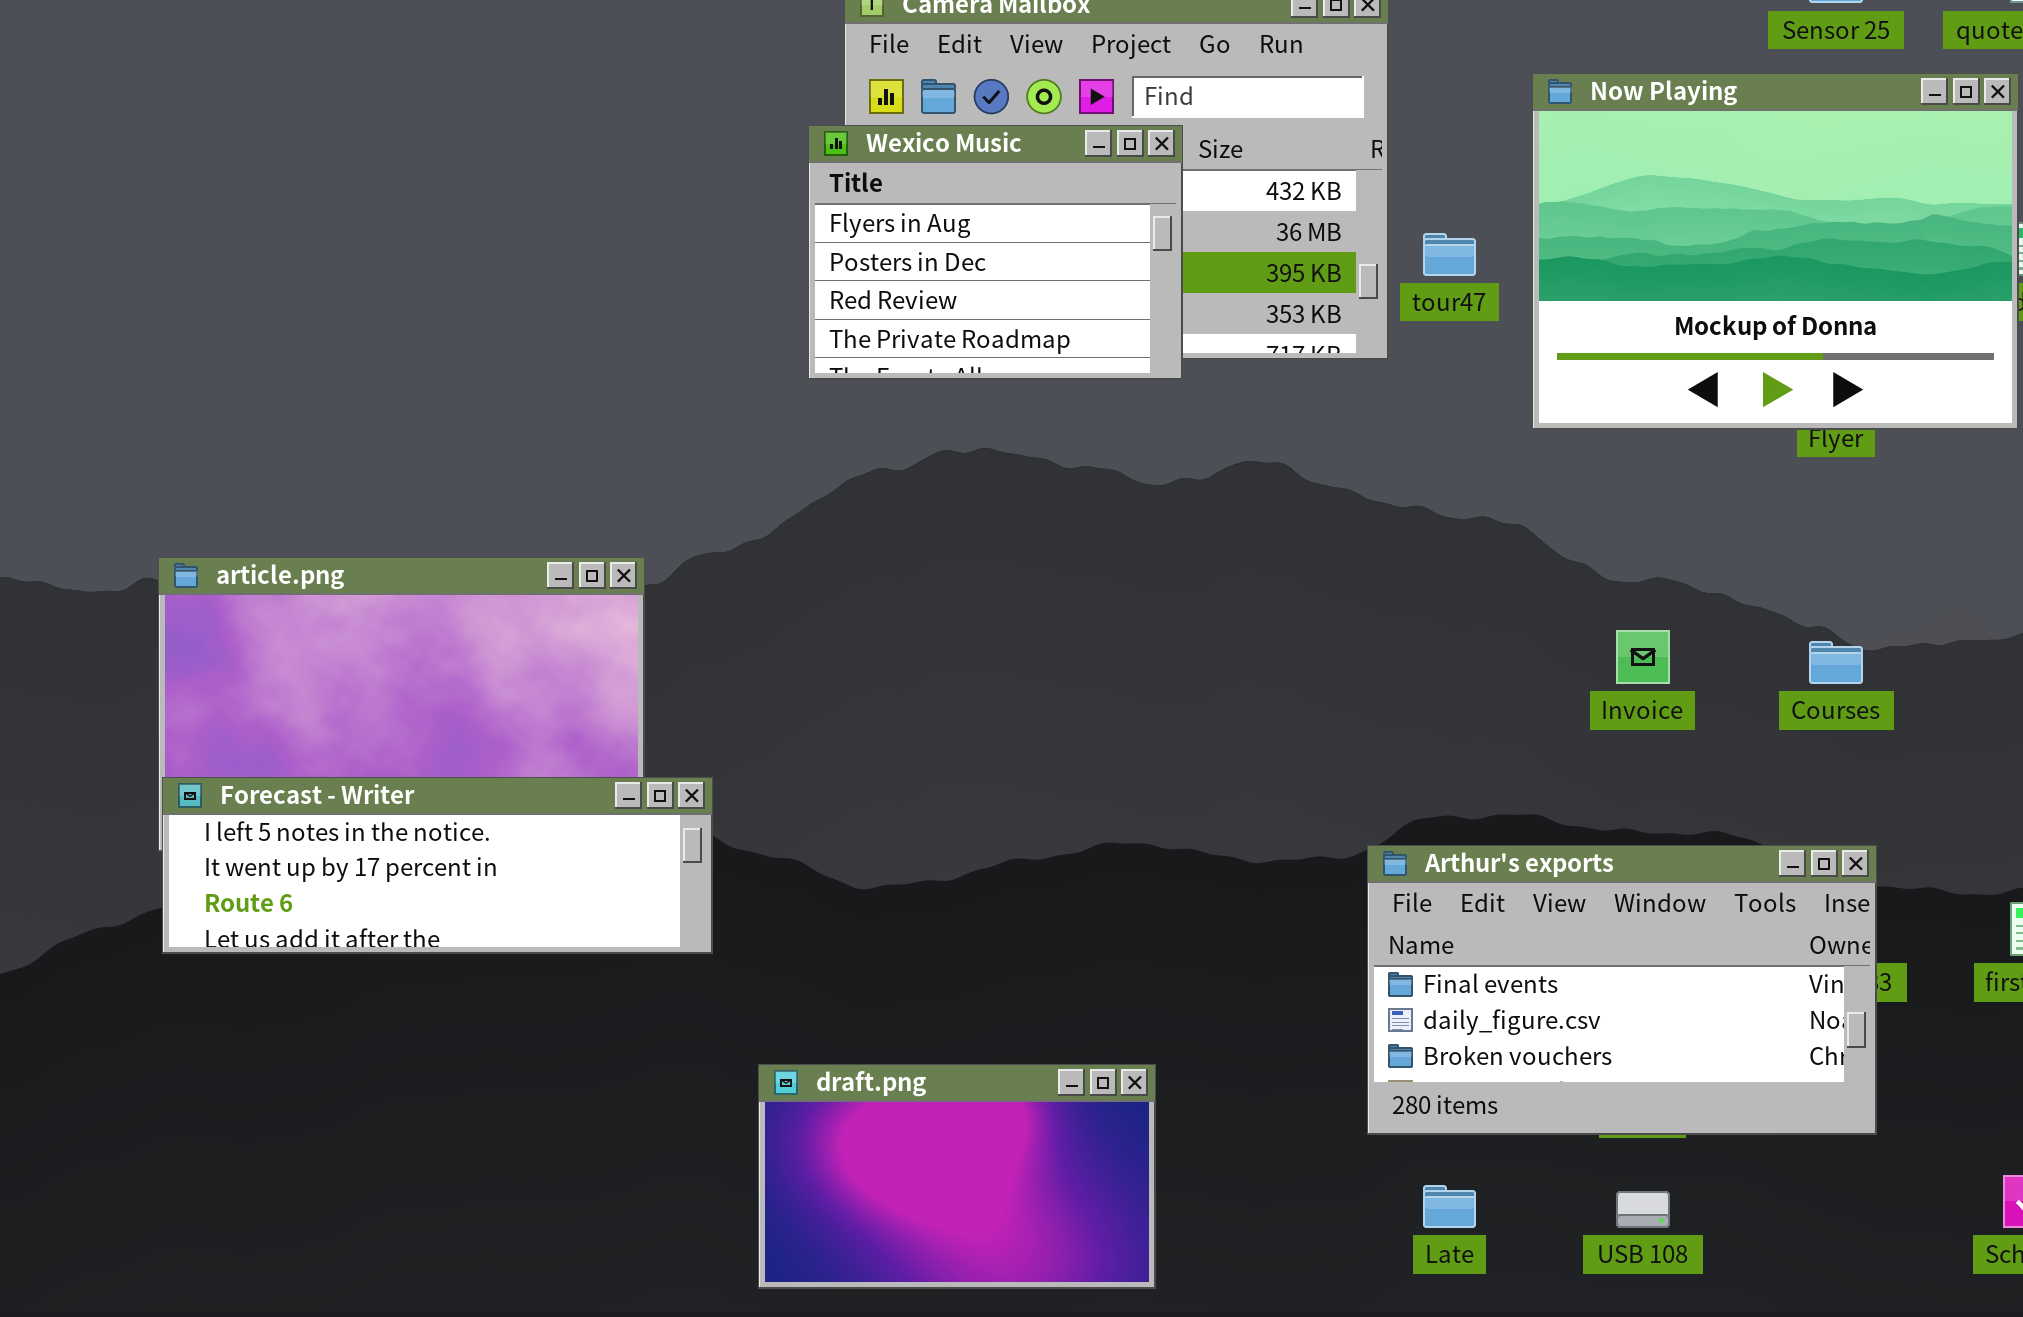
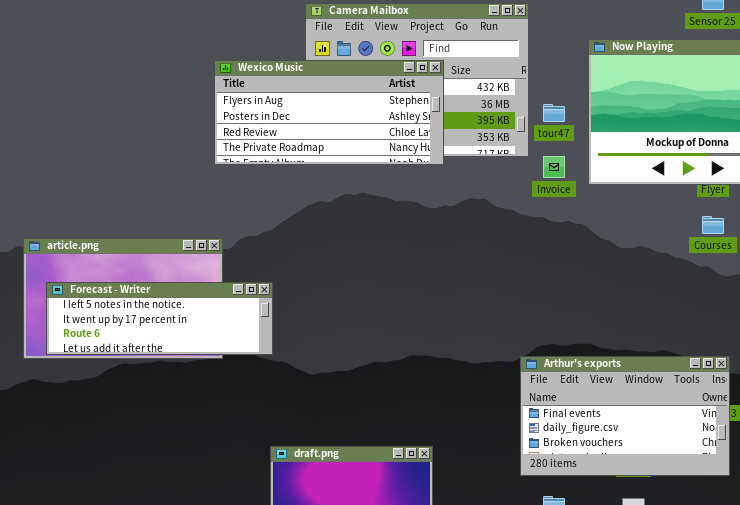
Wexico Music: [808,125,1183,380] -> [214,60,444,165], resized
Invoice: [1616,630,1670,684] -> [543,156,565,178], moved
Courses: [1809,641,1863,684] -> [702,216,724,234], moved
Forecast - Writer: [162,777,713,954] -> [46,282,273,355], moved

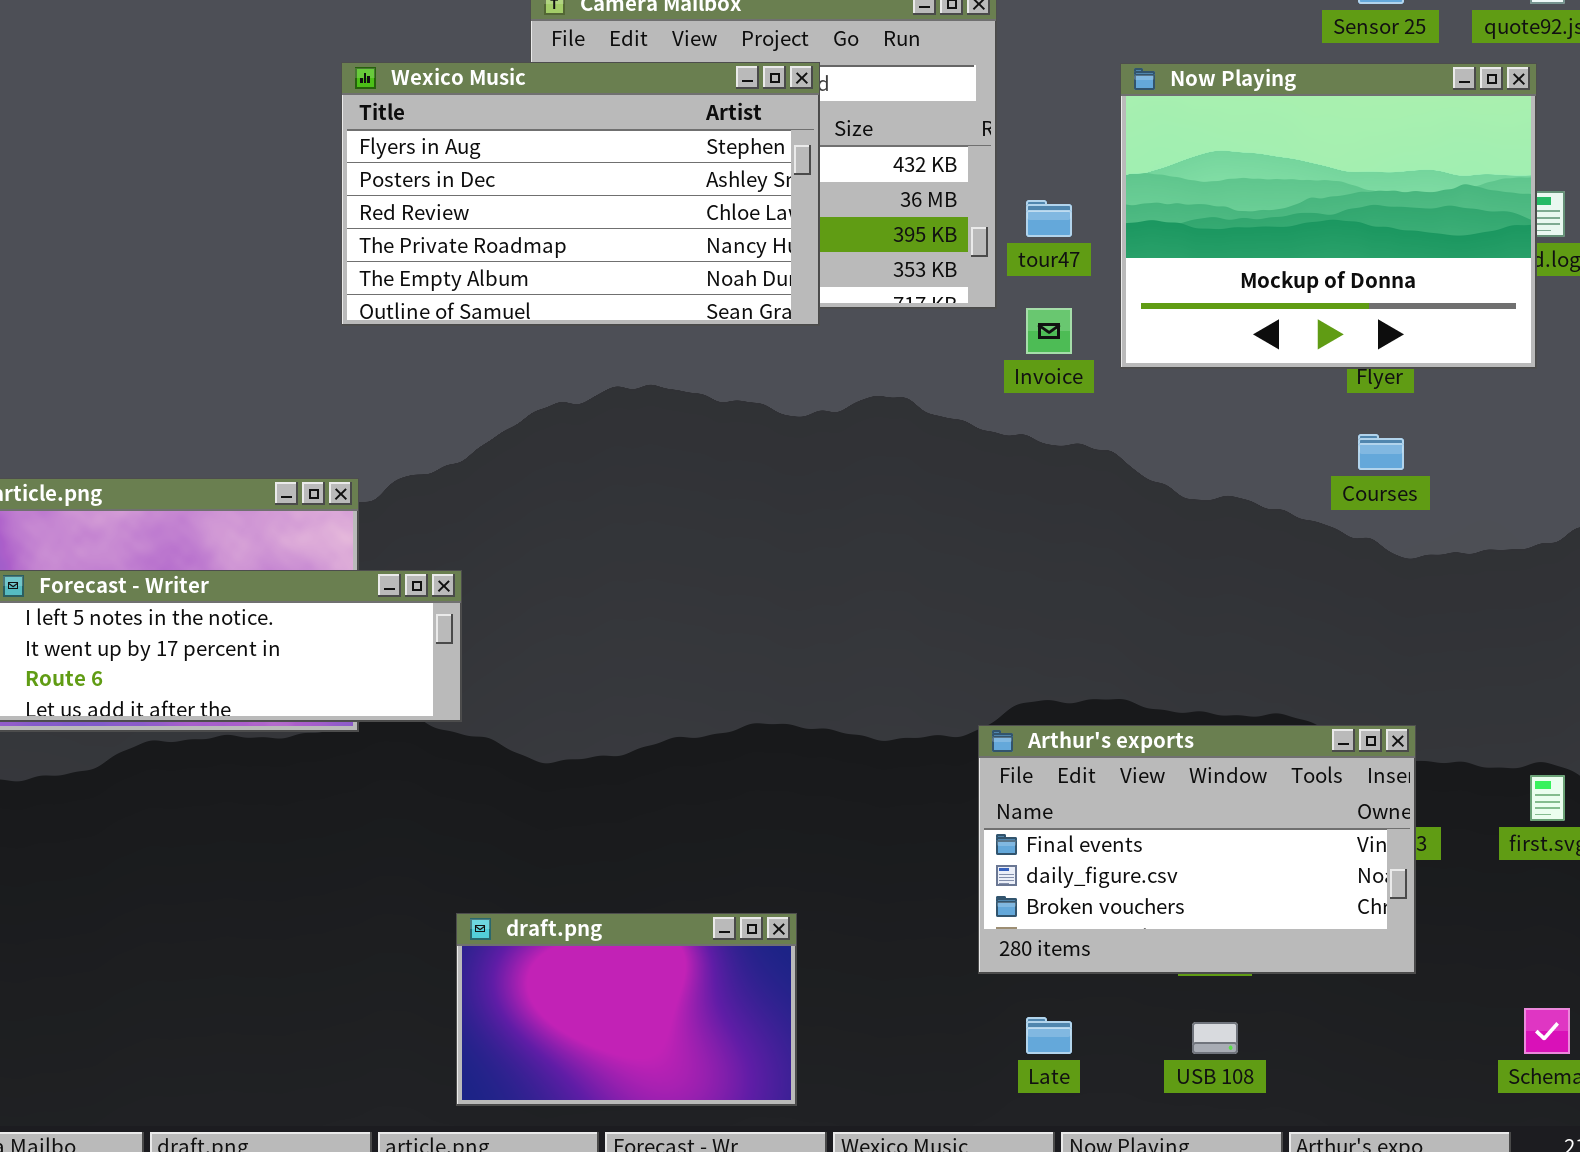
Wexico Music: [214,60,444,165] -> [341,62,820,326], resized

